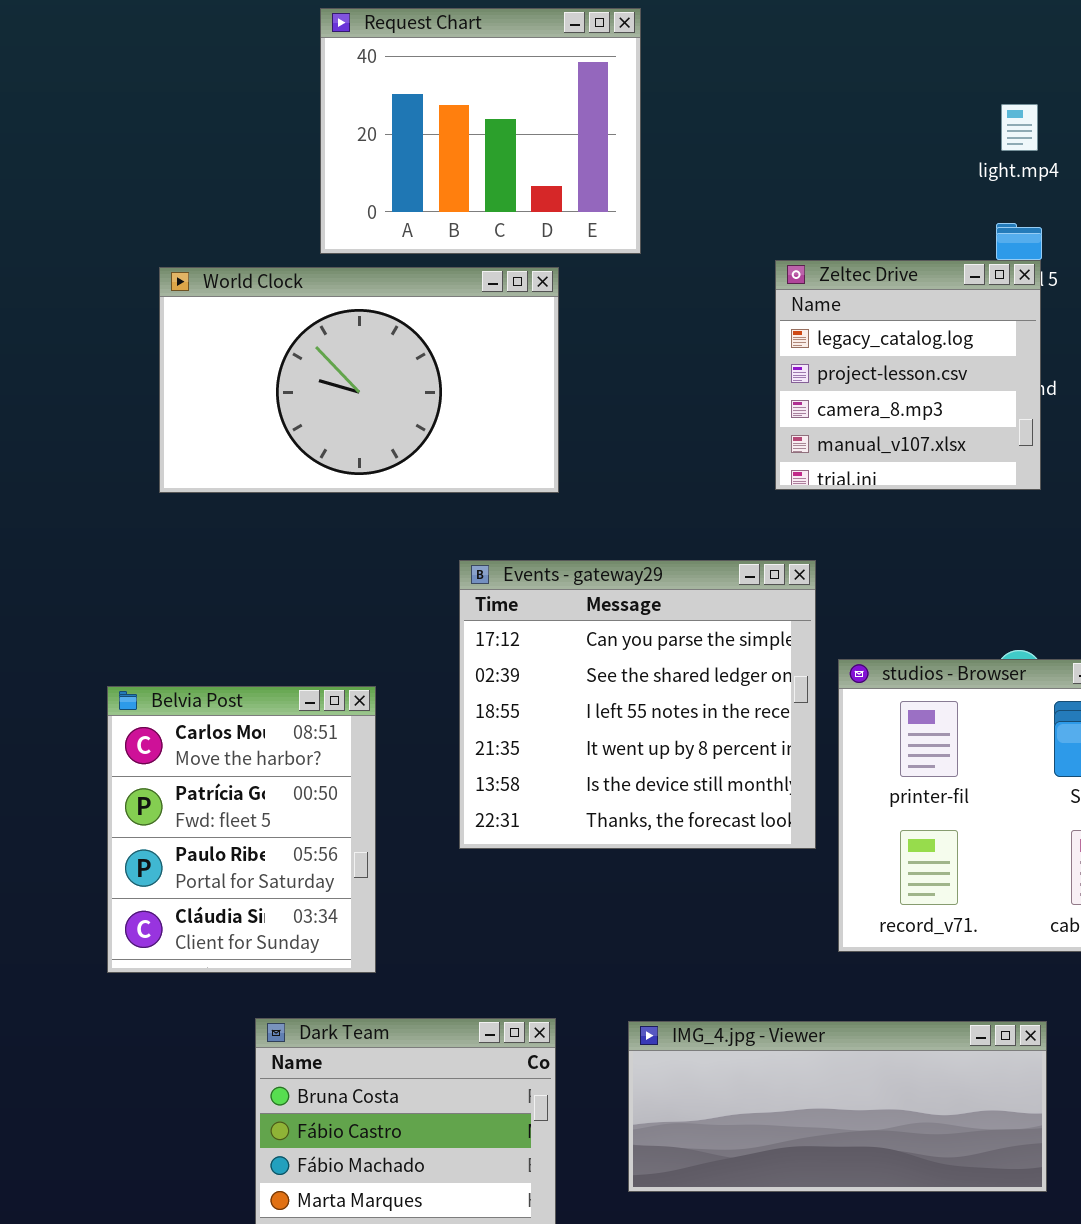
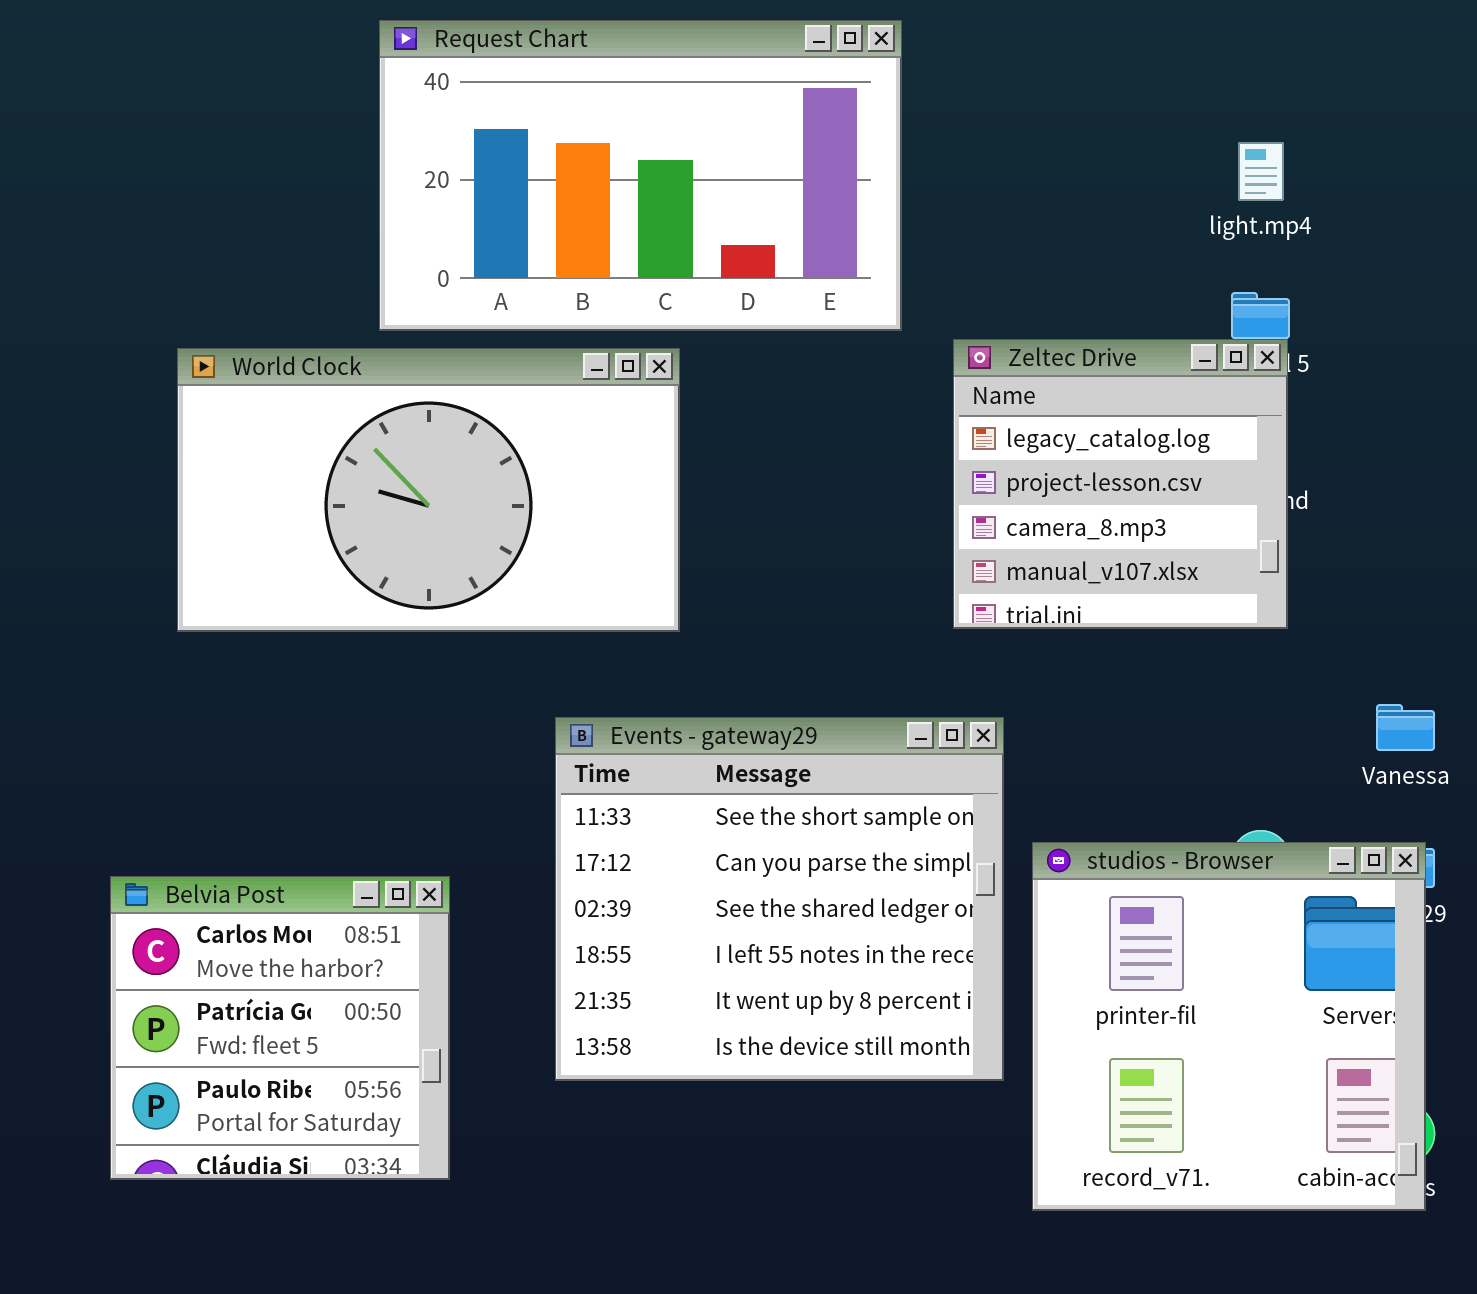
Request Chart: [320,8,641,254] -> [379,20,902,331], resized
Events - gateway29: [459,560,816,849] -> [555,717,1004,1081], scrolled up 1 row
Belvia Post: [107,686,376,973] -> [110,876,450,1180], resized

